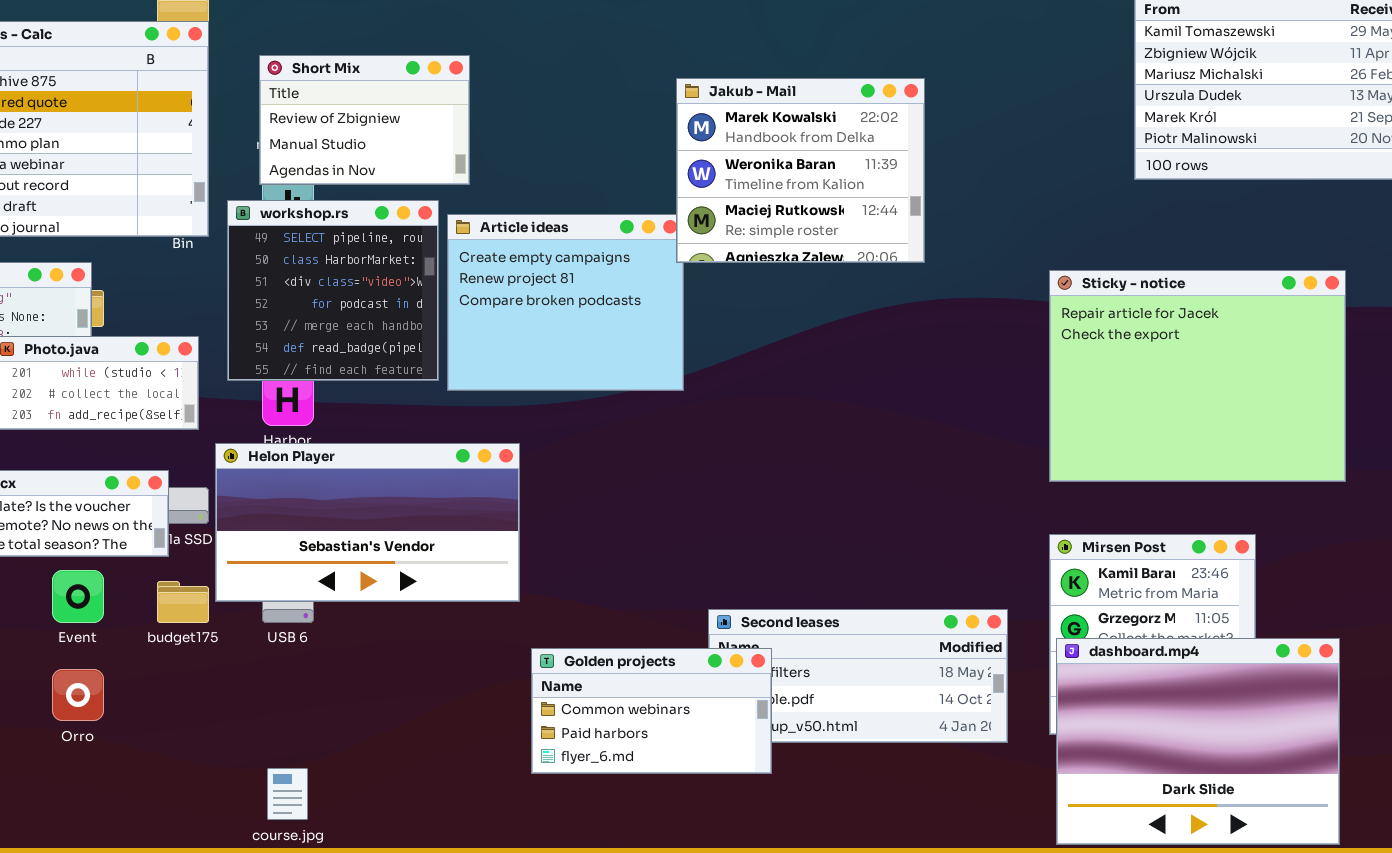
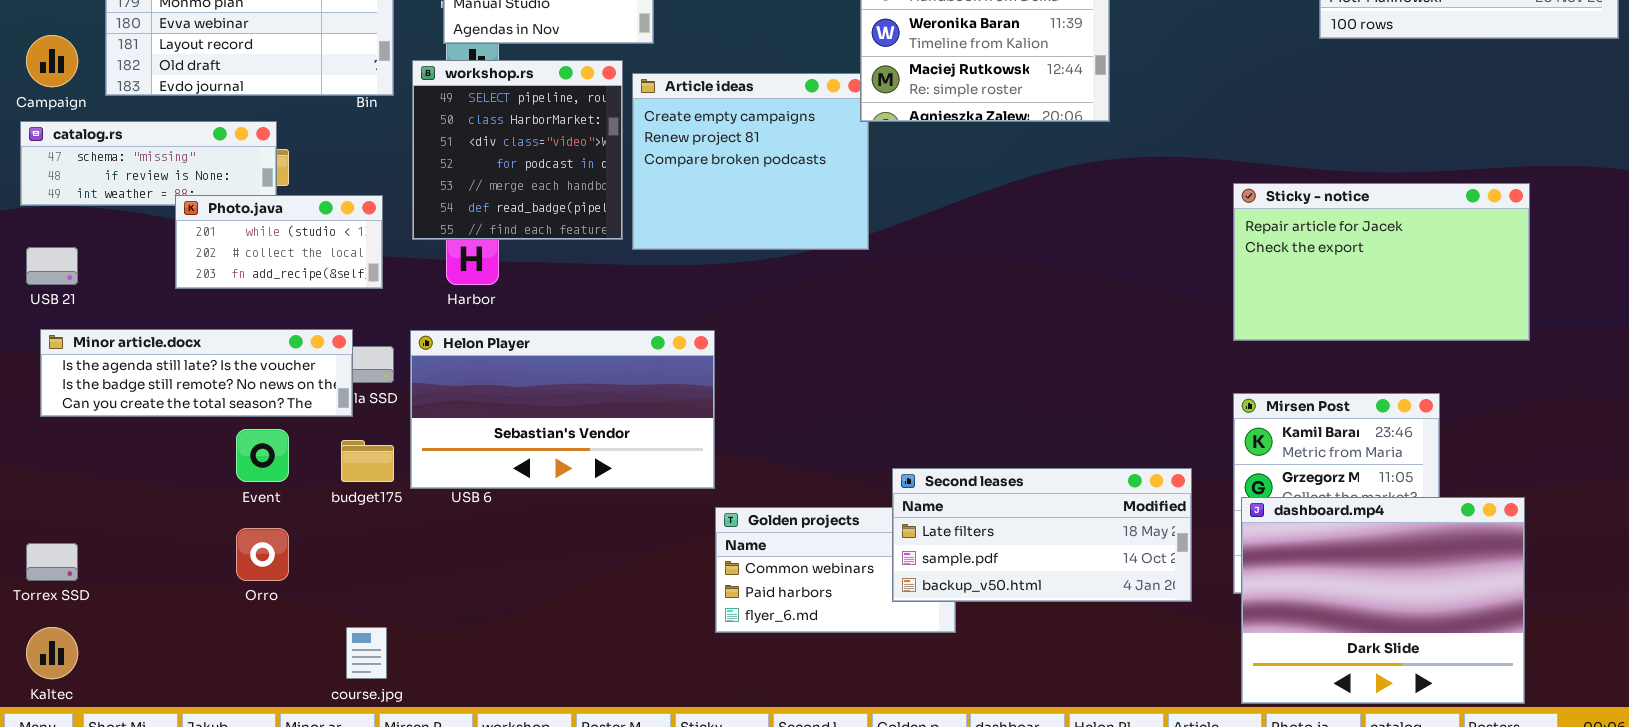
Sticky - notice: [1049,270,1346,482] -> [1233,183,1530,341], resized
Helon Player: [215,443,520,602] -> [410,330,715,489], moved
Second leases: [708,609,1008,743] -> [892,468,1192,602], raised
course.jpg: [267,768,308,820] -> [346,627,387,679], moved

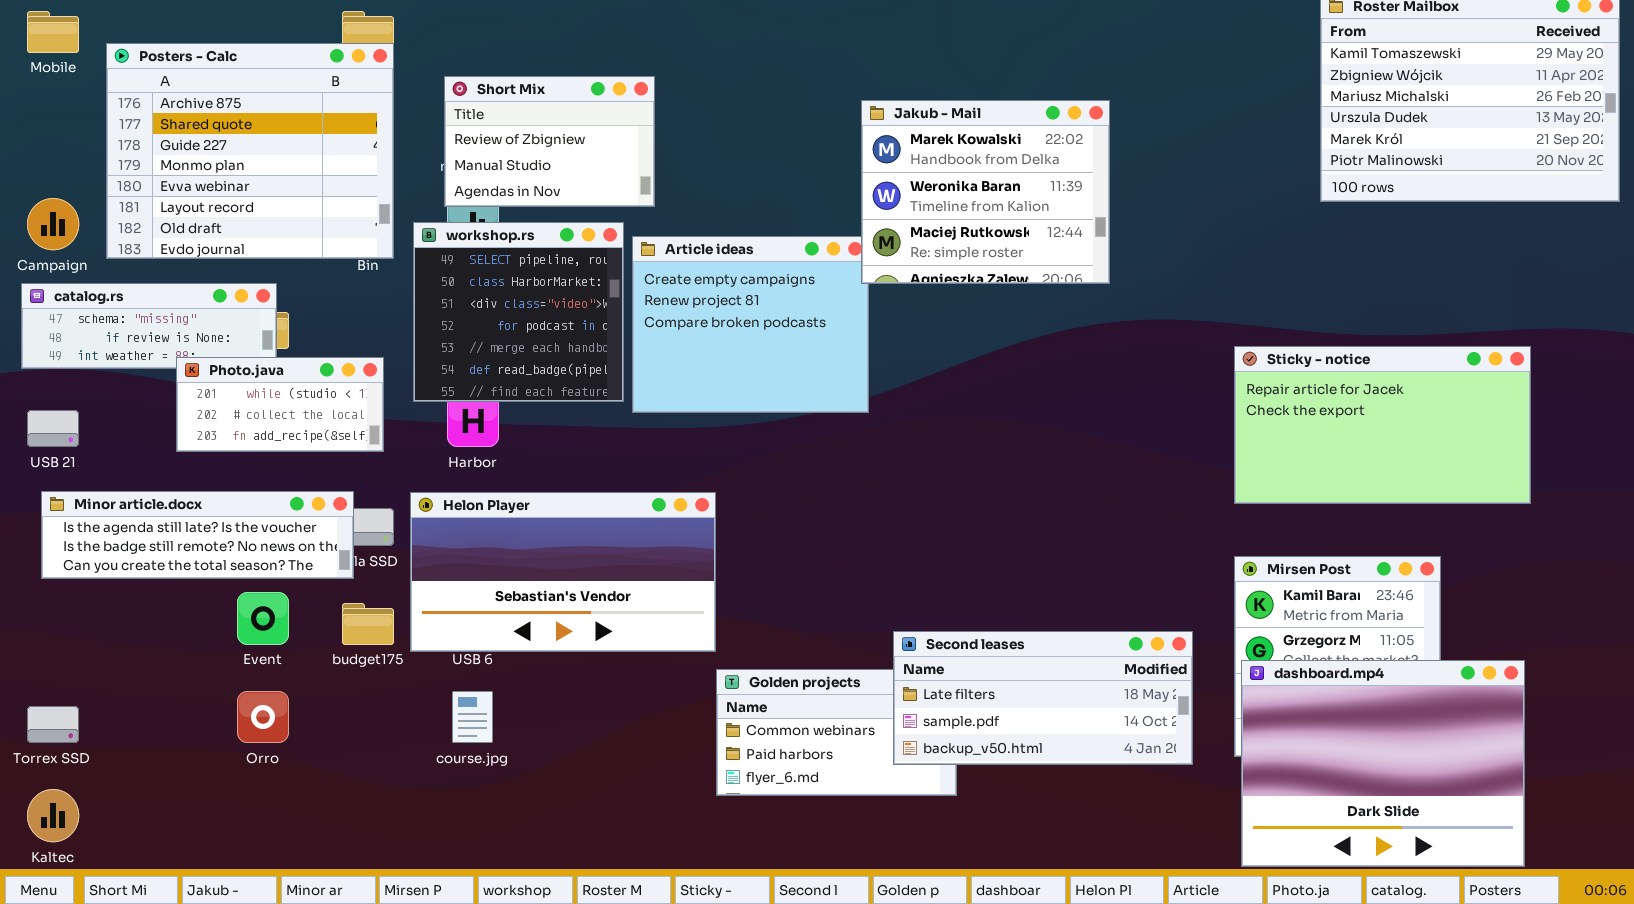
course.jpg: [346,627,387,679] -> [452,691,493,743], moved

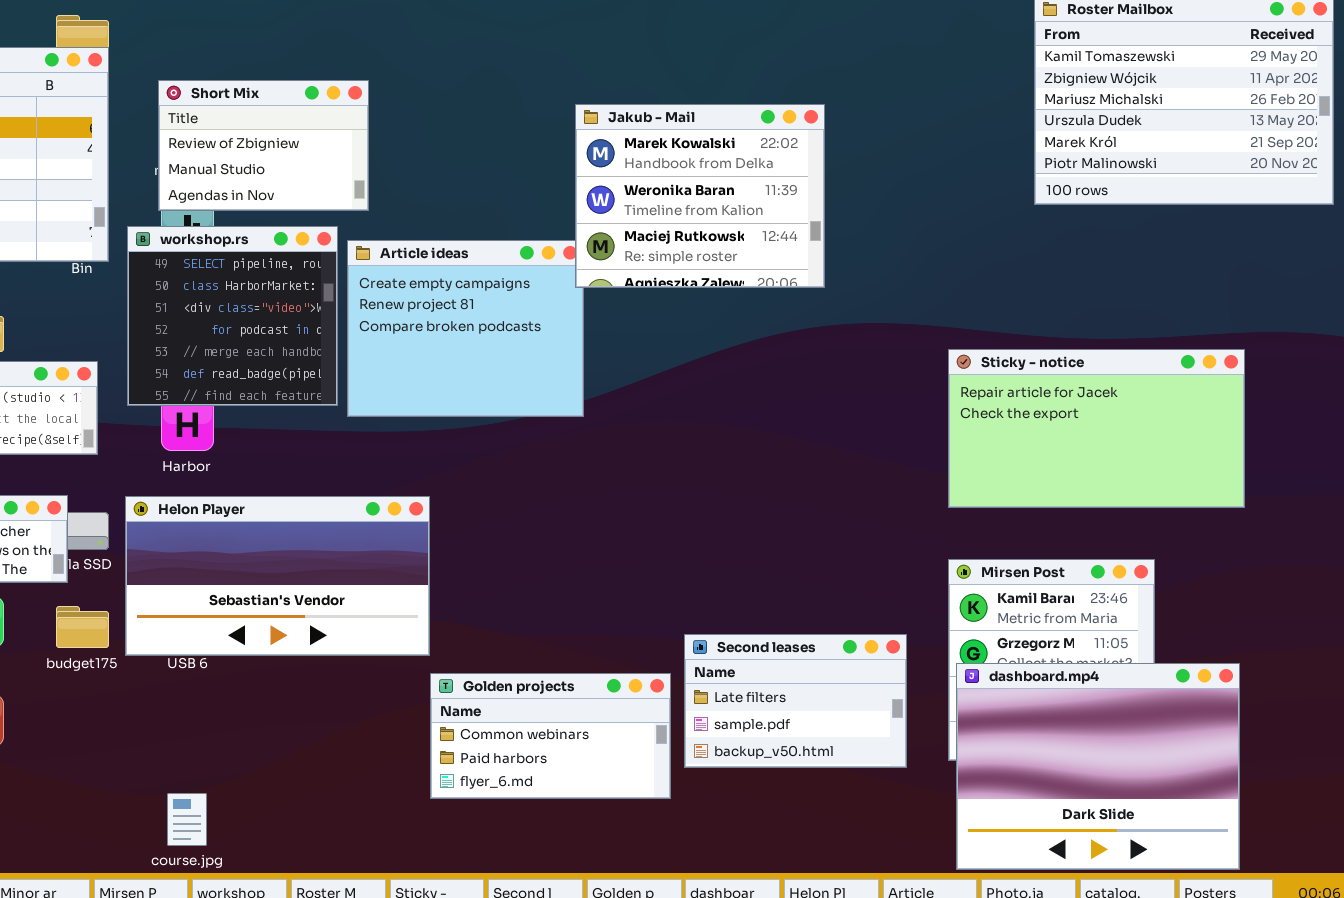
Second leases: [893,631,1193,765] -> [684,634,907,768], resized
course.jpg: [452,691,493,743] -> [167,793,207,846], moved

